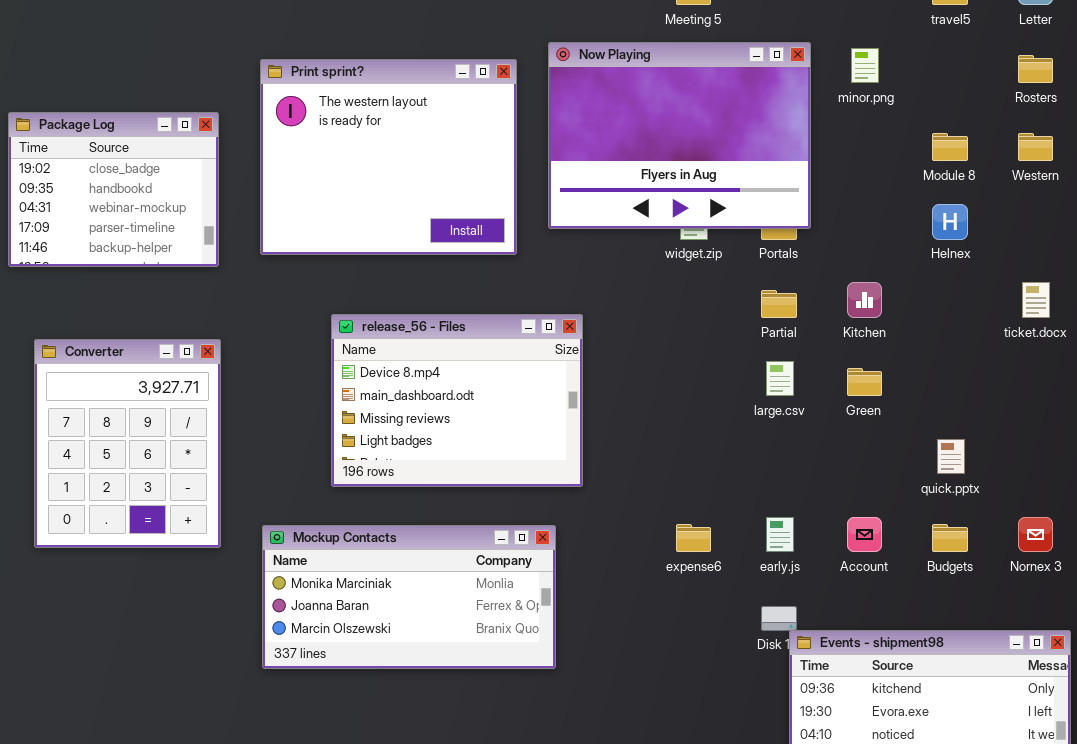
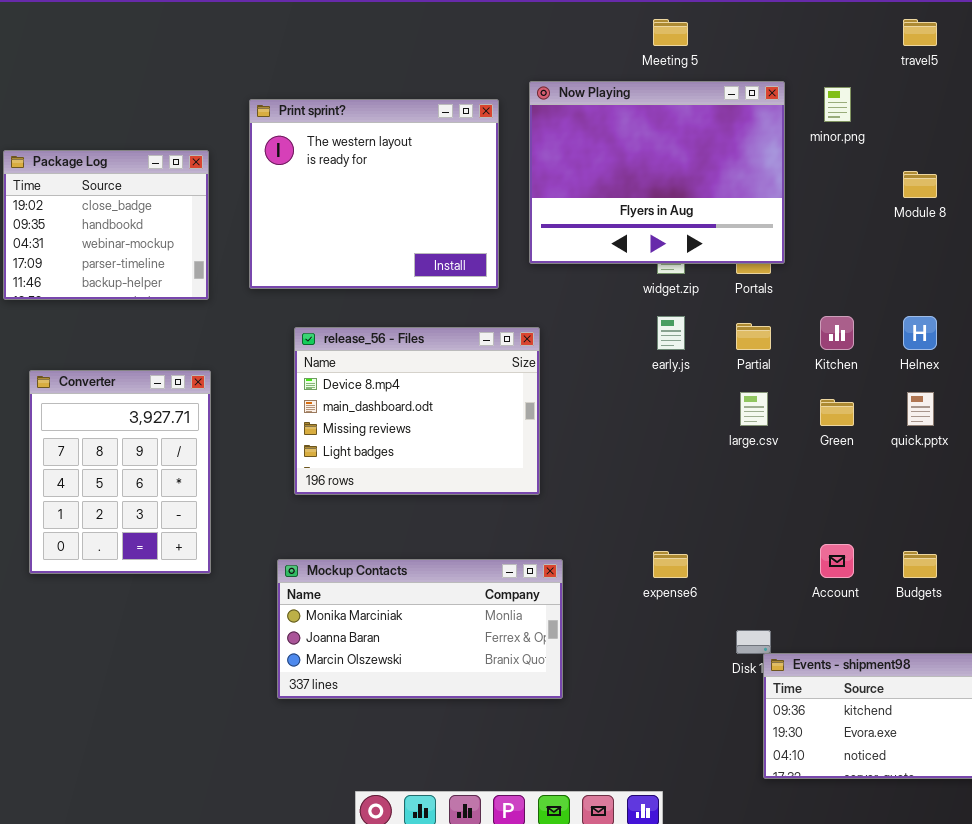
Helnex: [932,204,968,240] -> [903,316,937,350], moved
release_56 - Files: [331,314,583,487] -> [294,327,540,495], moved
quick.pptx: [937,439,965,474] -> [907,392,934,426], moved
early.js: [766,517,794,552] -> [657,316,685,350], moved
Mockup Contacts: [262,525,556,669] -> [277,559,563,699], moved

